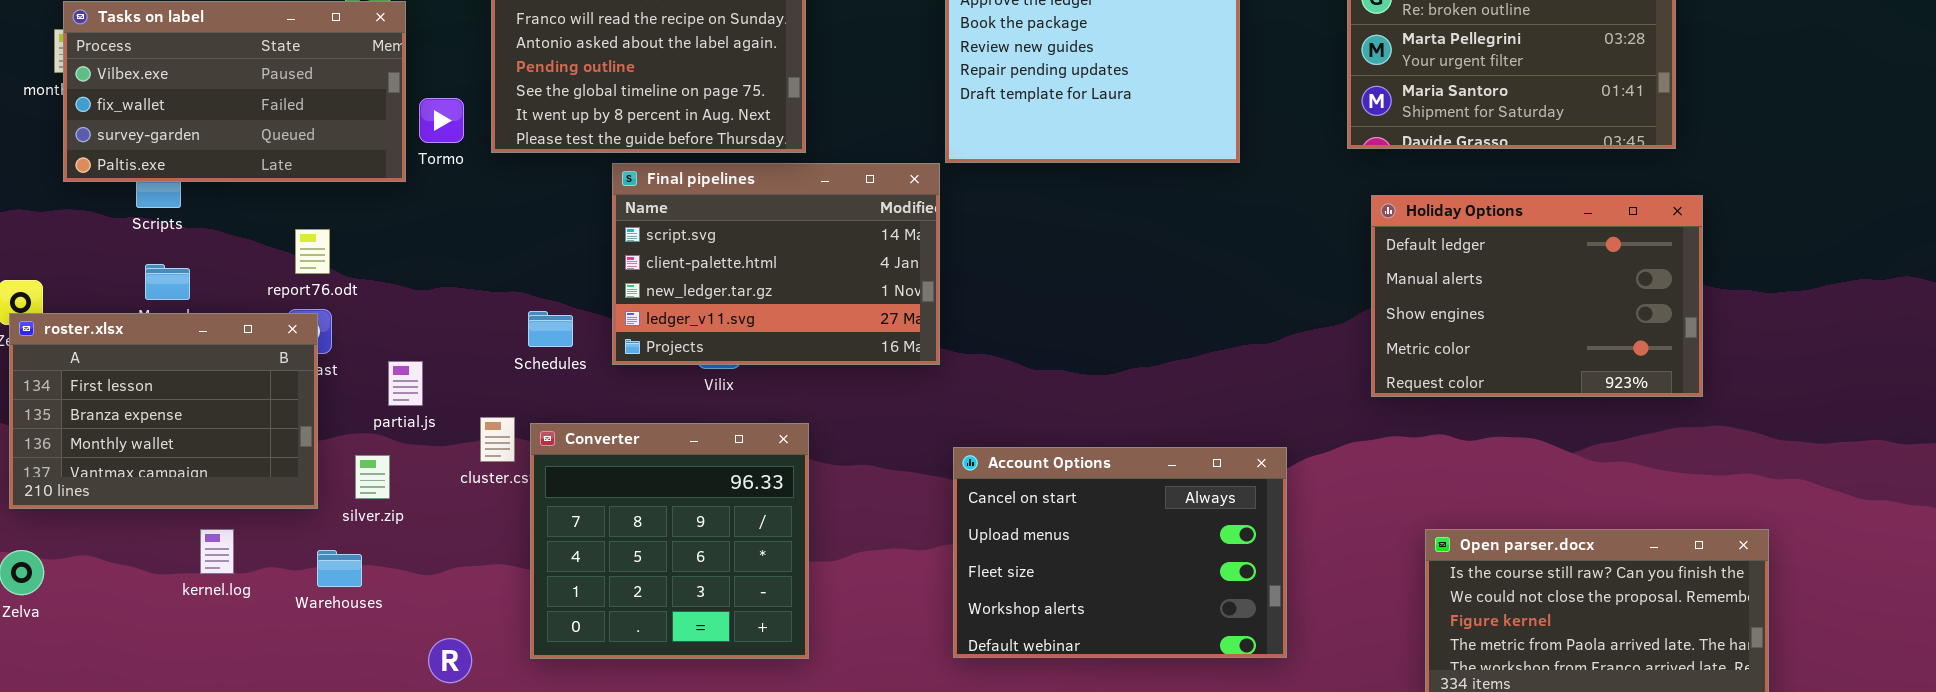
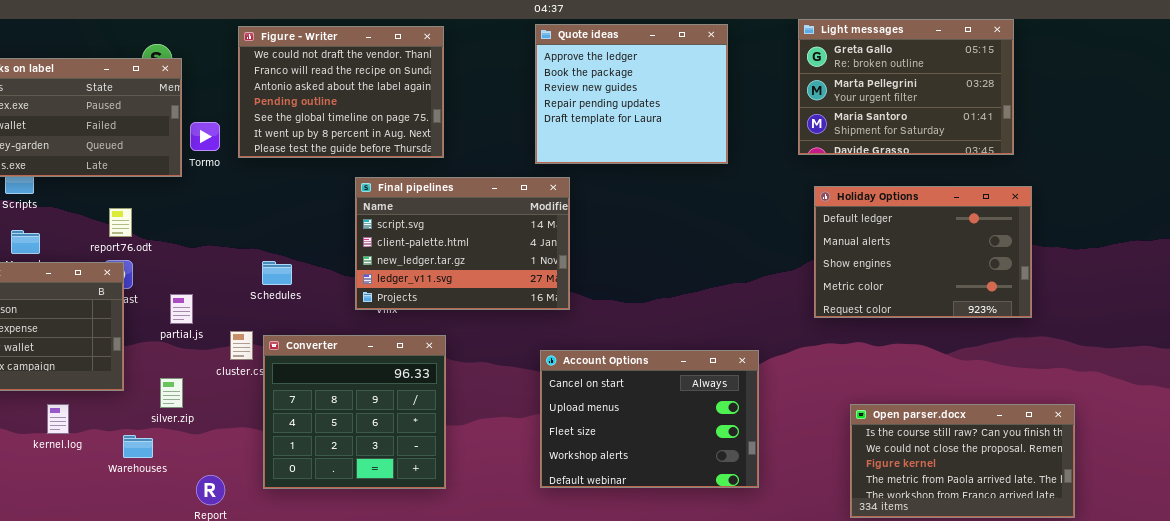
Final pipelines: [612,163,940,365] -> [355,177,570,310], moved
silver.zip: [355,455,390,499] -> [160,378,183,408], moved
Warehouses: [317,550,362,587] -> [123,435,153,458], moved

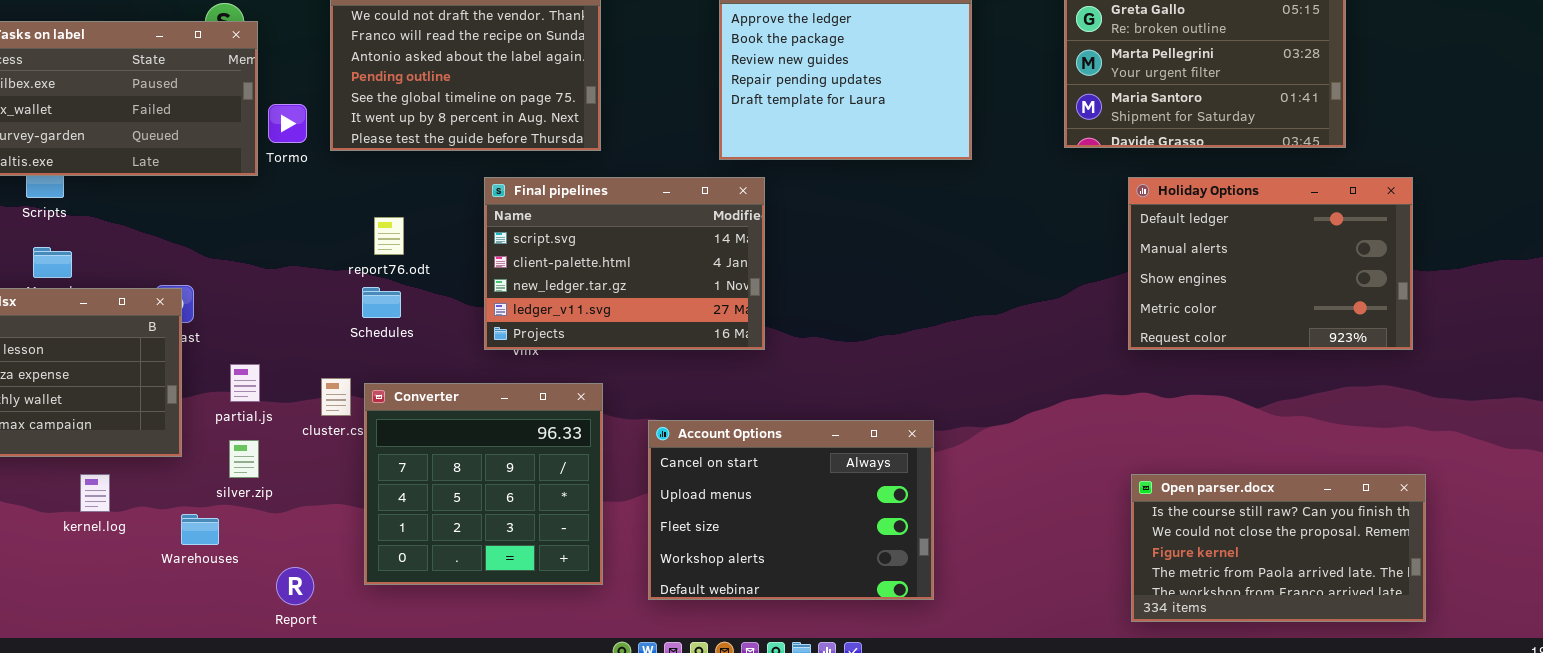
Holiday Options: [814,186,1032,318] -> [1128,177,1413,350], moved
report76.odt: [109,208,132,237] -> [374,217,404,255], moved
partial.js: [170,294,193,324] -> [230,364,260,402], moved
Account Options: [540,350,759,488] -> [648,420,934,600], moved

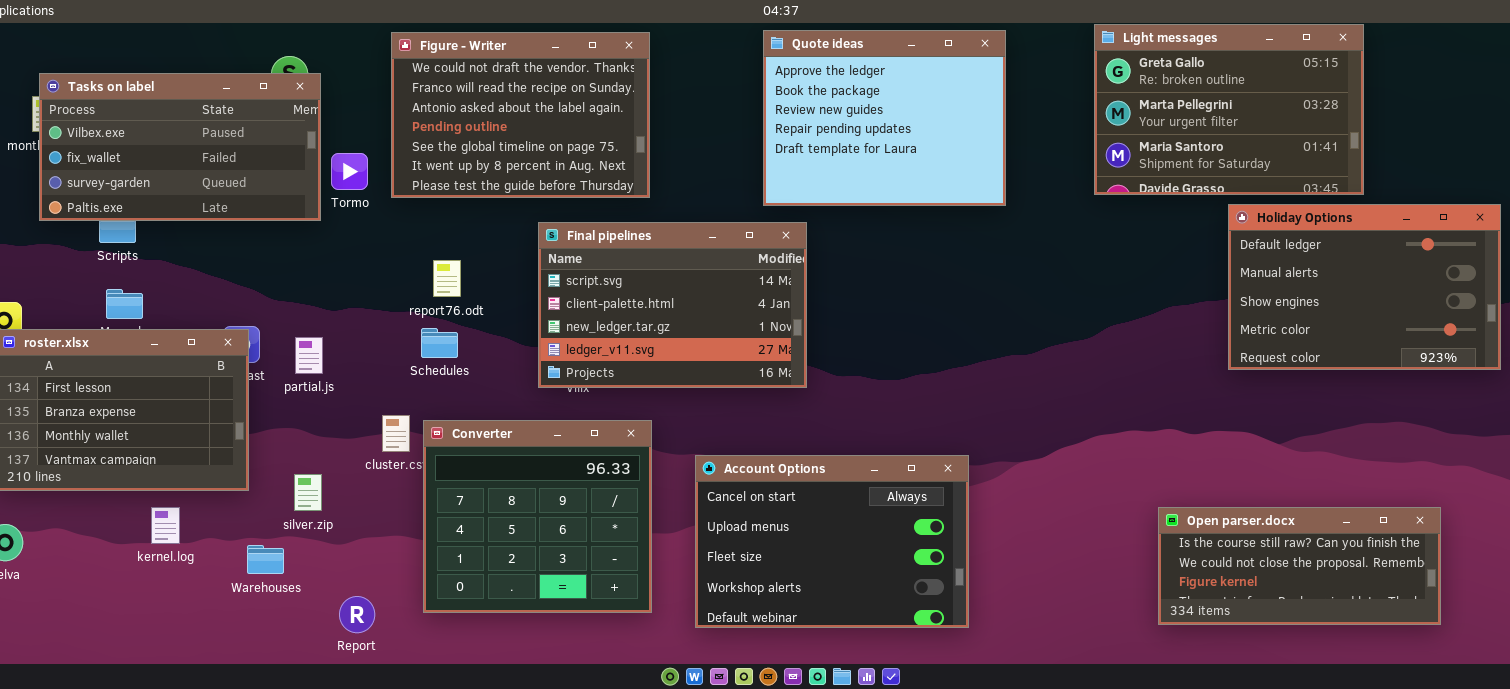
Holiday Options: [1128,177,1413,350] -> [1228,204,1501,370], moved
partial.js: [230,364,260,402] -> [295,337,323,374], moved
Open parser.docx: [1131,474,1426,622] -> [1158,507,1441,625], resized

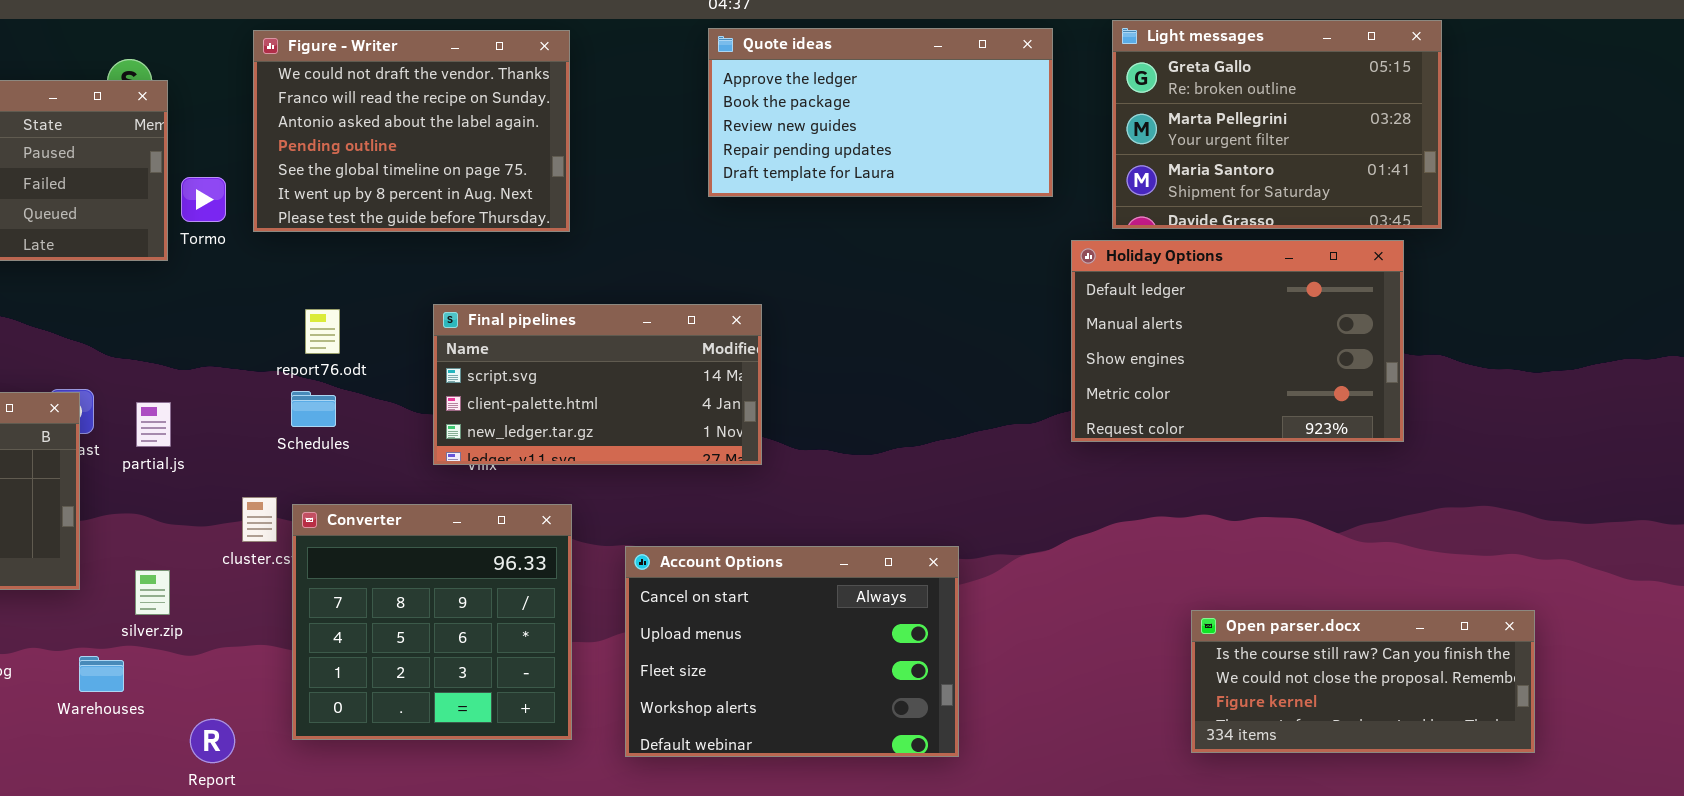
Quote ideas: [763,30,1006,206] -> [708,28,1053,197], resized
Holiday Options: [1228,204,1501,370] -> [1071,240,1404,442], moved
Final pipelines: [538,222,807,388] -> [433,304,762,465], resized

